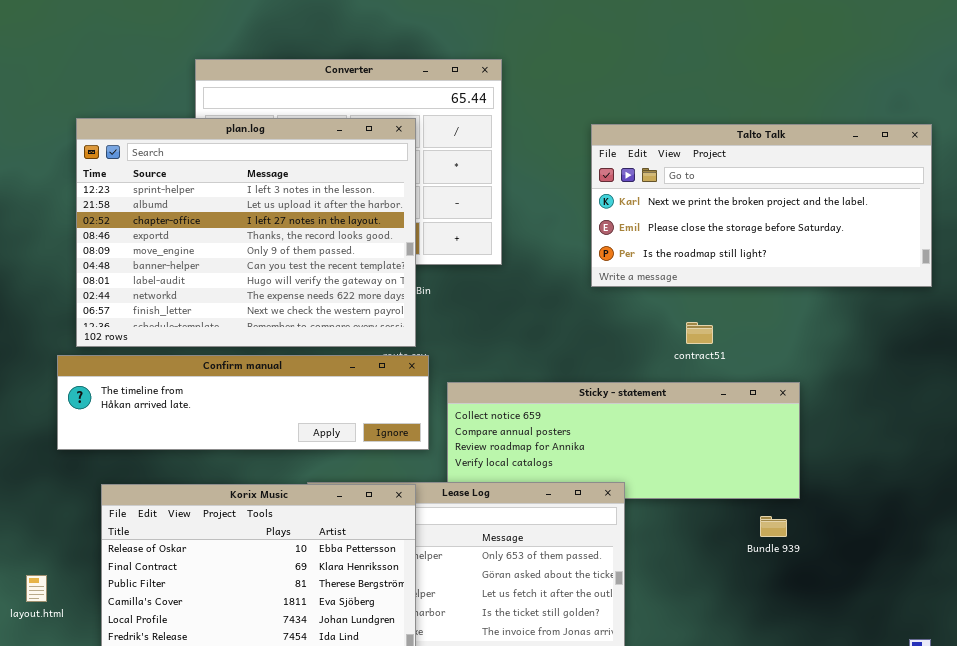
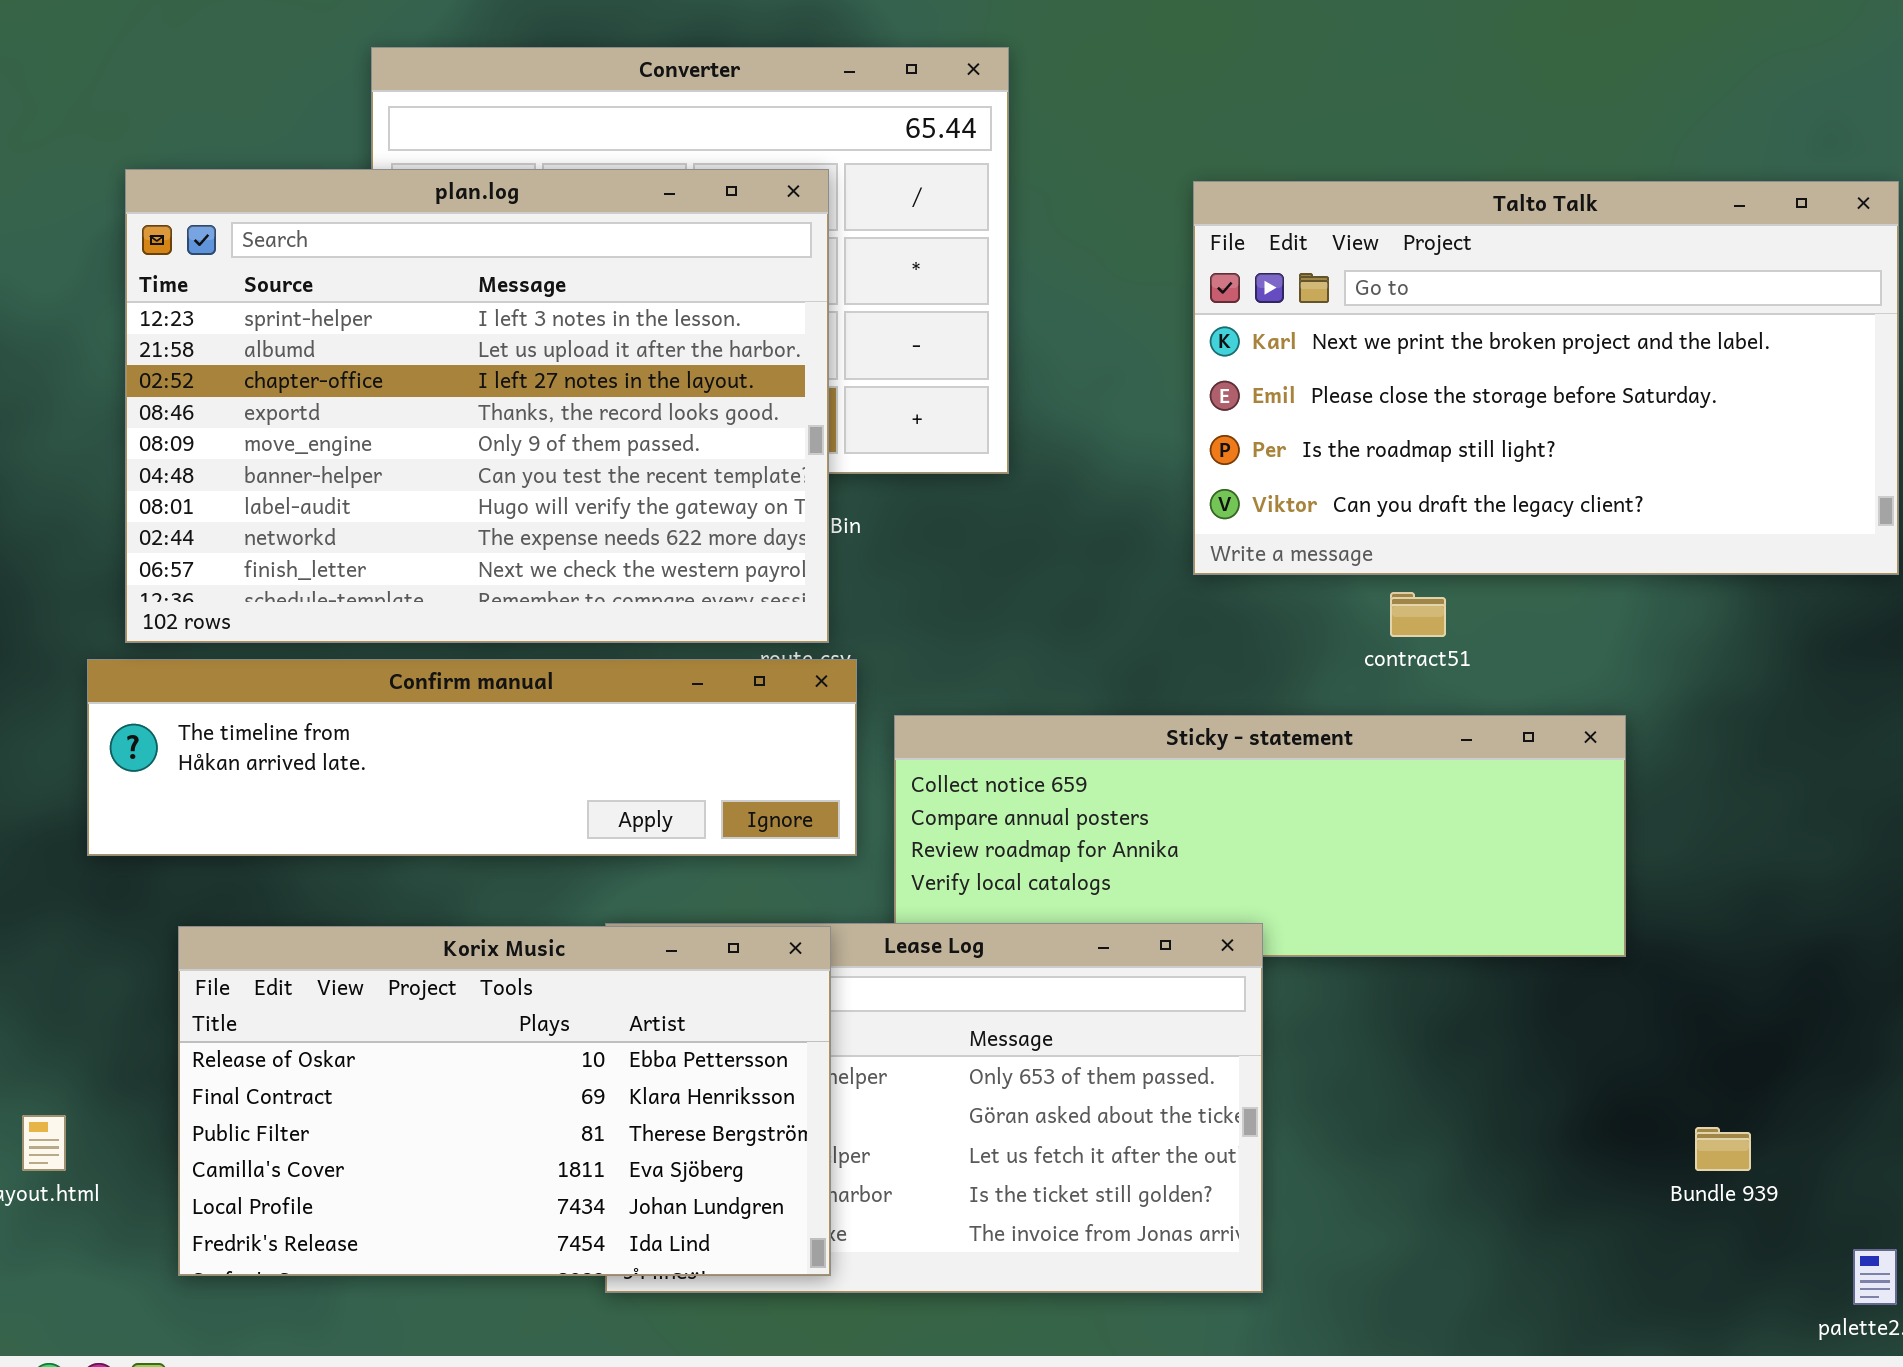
Talto Talk: [591,124,932,287] -> [1193,181,1899,575], resized
Bundle 939: [760,516,787,537] -> [1695,1127,1751,1171], moved

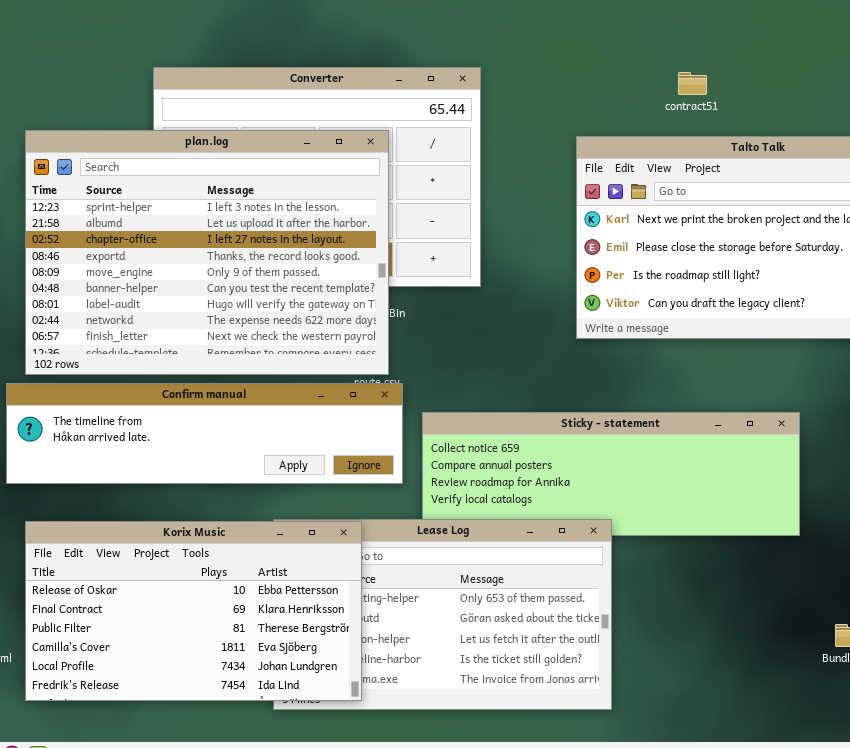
contract51: [1390,592,1446,637] -> [678,72,707,95], moved
Korix Music: [178,926,831,1276] -> [25,521,362,701], moved

